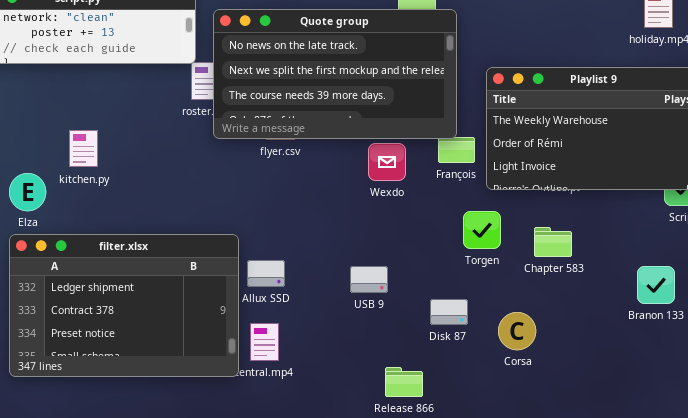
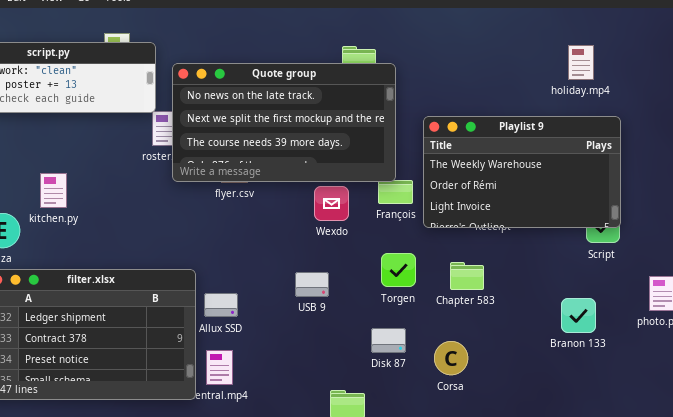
Torgen: [463,211,501,249] -> [381,253,416,287], moved
Chapter 583: [534,227,572,257] -> [450,262,484,290], moved
USB 9: [350,266,388,293] -> [295,272,329,297], moved

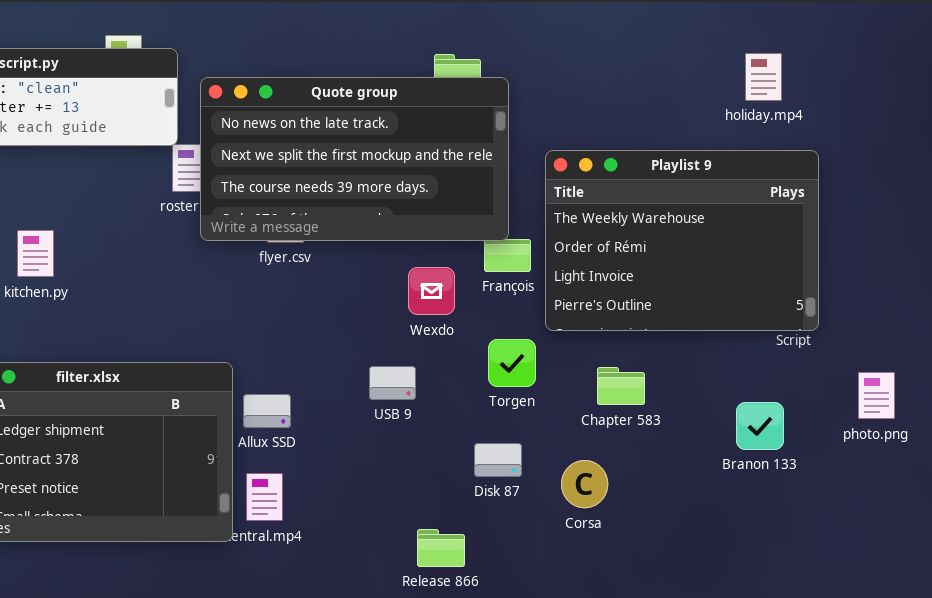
Playlist 9: [423,116,621,228] -> [545,150,819,331], resized
Wexdo: [314,186,349,221] -> [408,267,455,315], moved
Chapter 583: [450,262,484,290] -> [597,367,645,405], moved

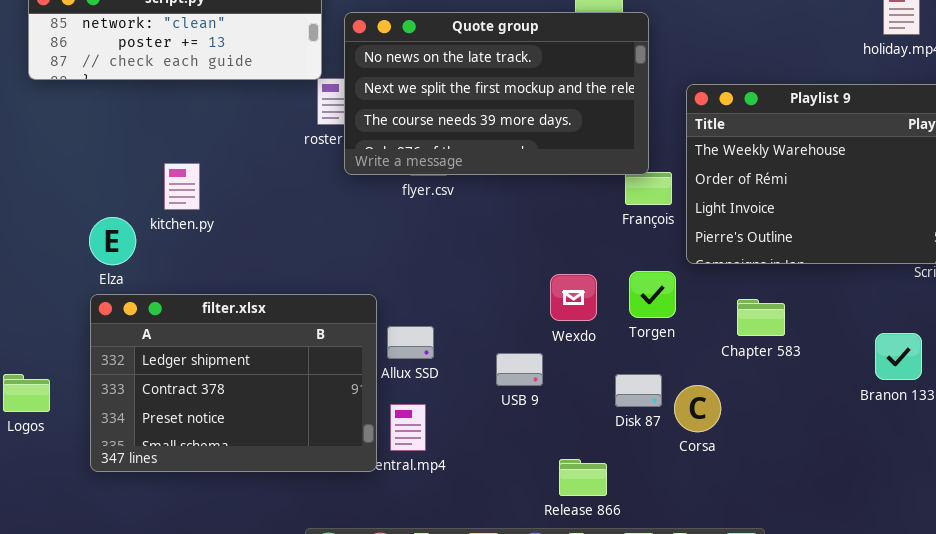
Wexdo: [408,267,455,315] -> [550,274,597,321], moved
USB 9: [369,366,416,400] -> [496,353,543,386], moved
Corsa: [561,460,608,508] -> [674,385,721,432], moved

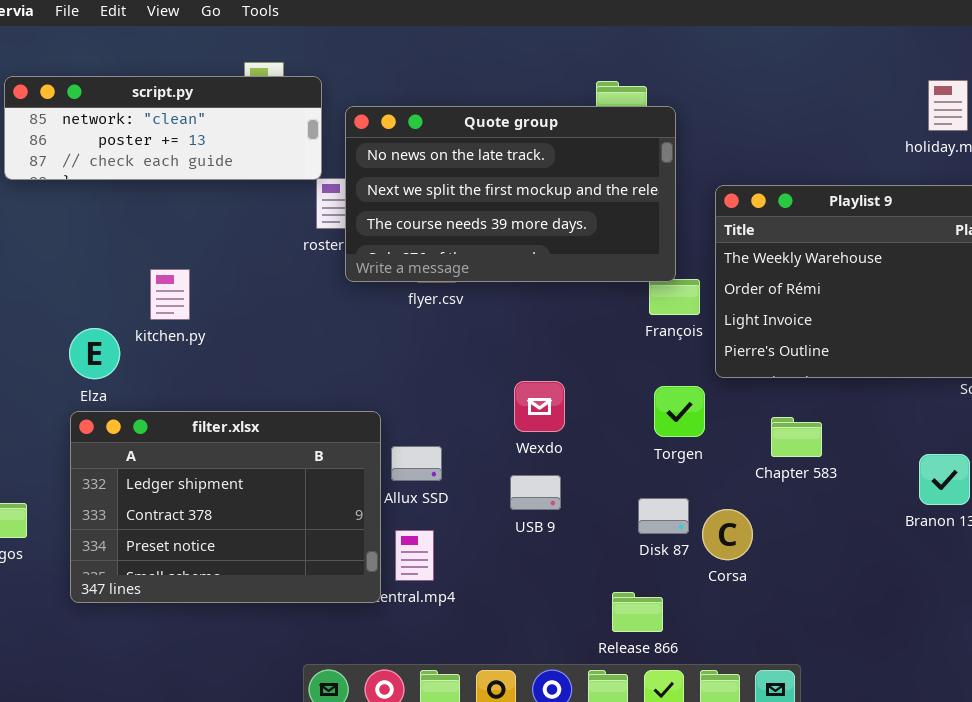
Wexdo: [550,274,597,321] -> [514,381,565,432], moved
Release 866: [559,459,607,496] -> [612,592,663,632], moved

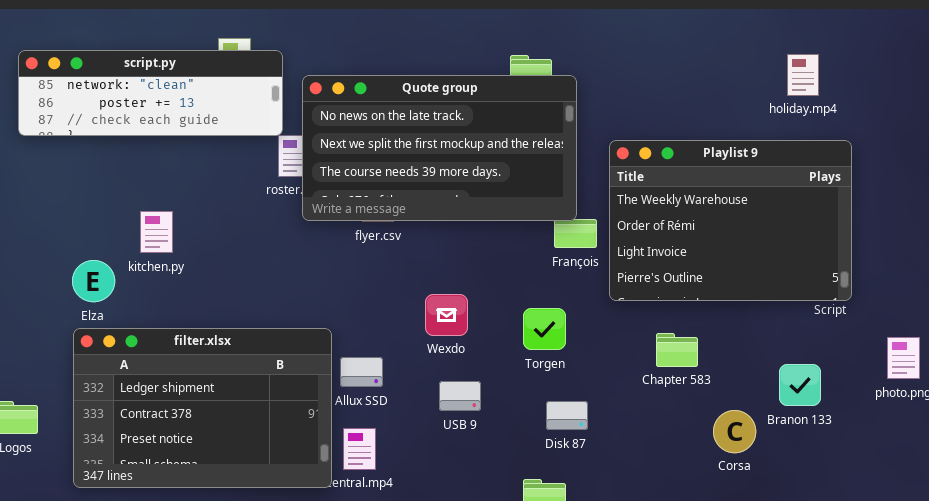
Wexdo: [514,381,565,432] -> [425,294,468,336], moved
Torgen: [654,386,705,437] -> [523,308,566,350], moved
Corsa: [702,509,753,560] -> [713,410,756,453], moved

